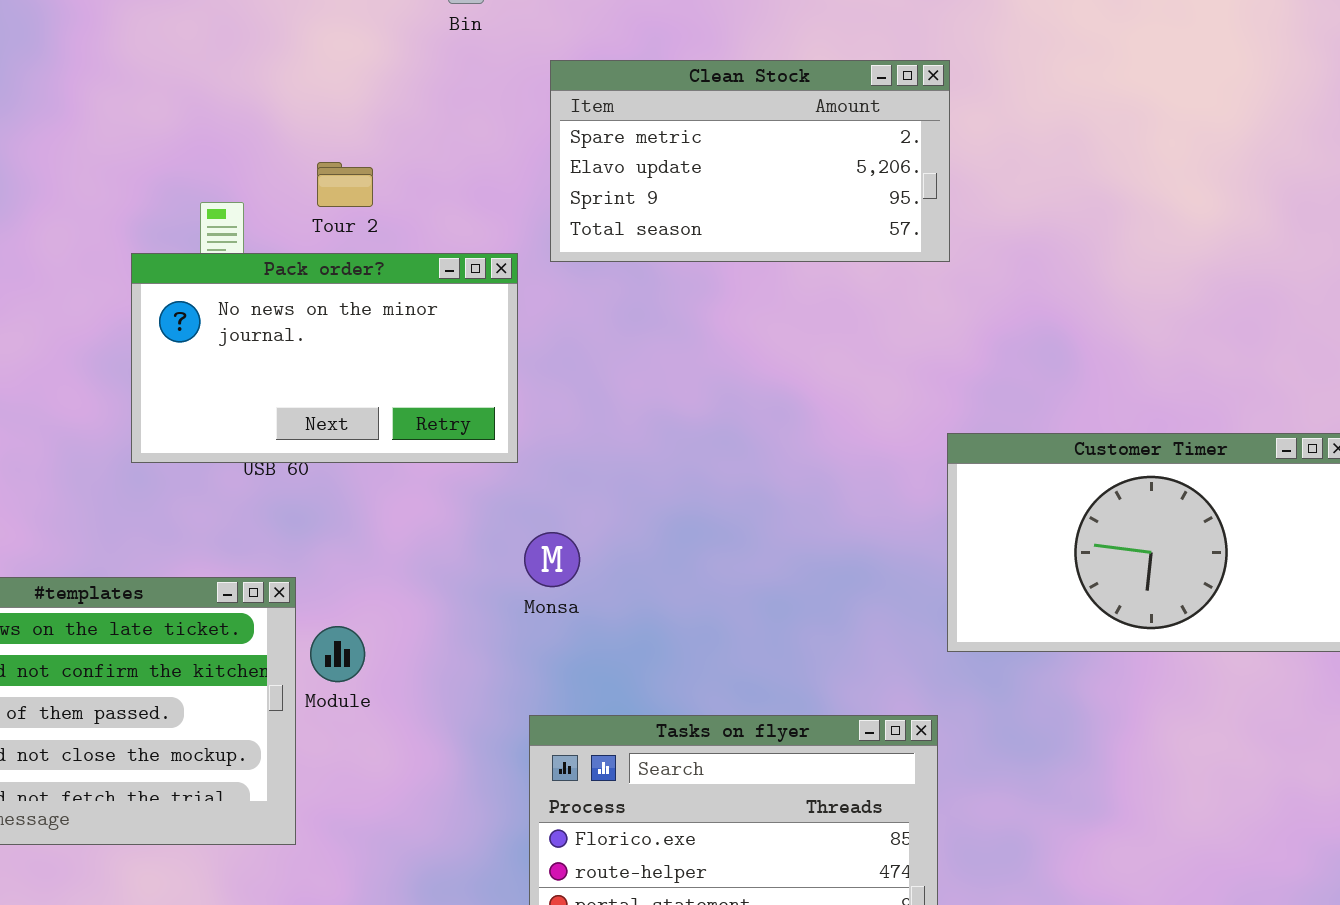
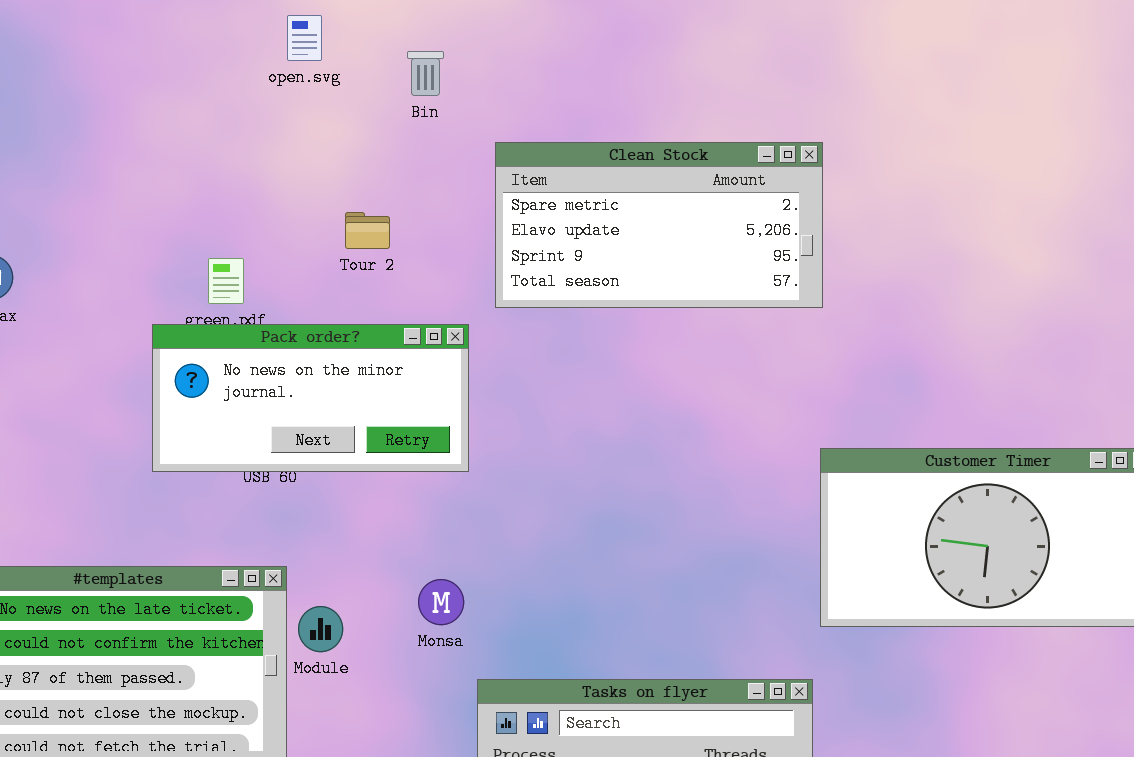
Tour 2: [317,162,373,207] -> [345,212,390,249], moved
Pack order?: [131,253,518,463] -> [152,324,469,472], resized
Monsa: [524,532,580,587] -> [418,579,464,625], moved

